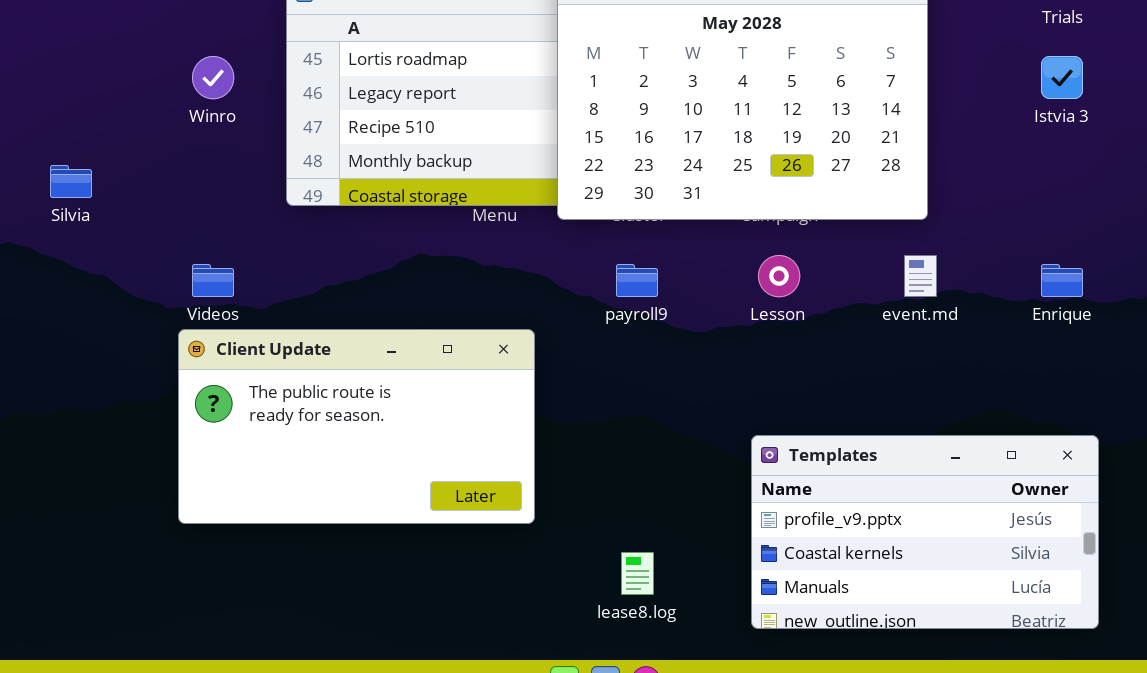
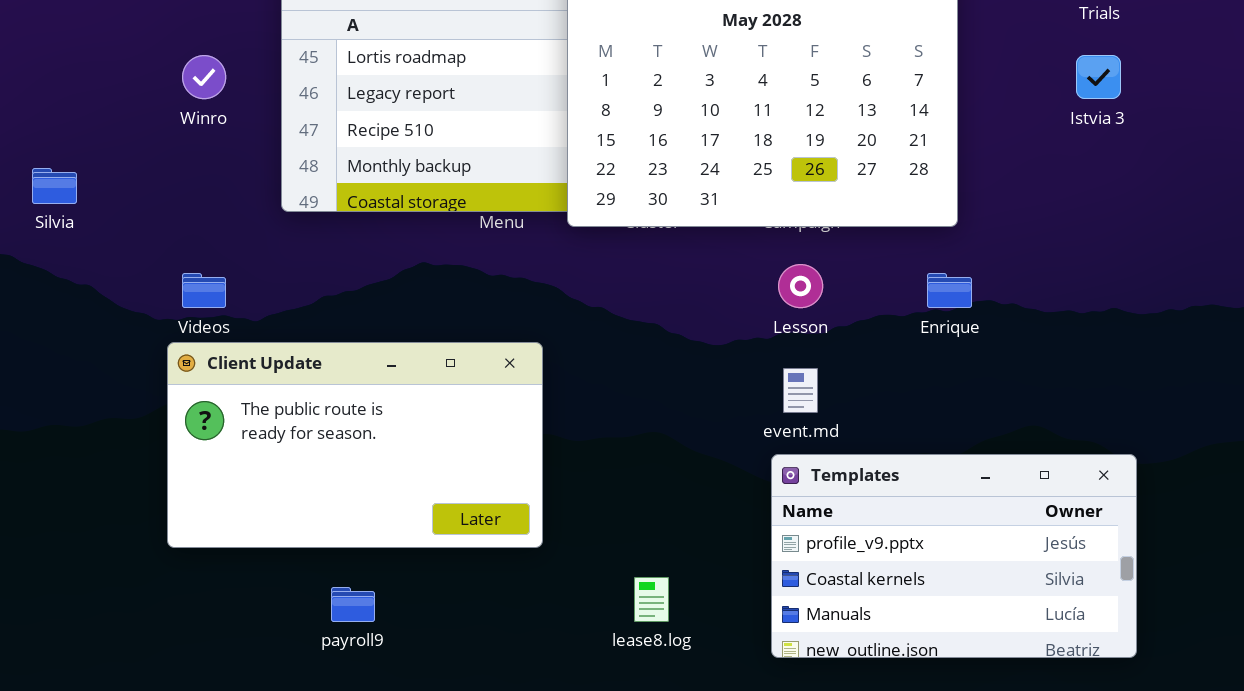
event.md: [904,255,937,297] -> [783,368,818,413], moved
payroll9: [616,264,658,297] -> [331,587,375,622], moved
Enrique: [1041,264,1083,297] -> [927,273,972,308], moved

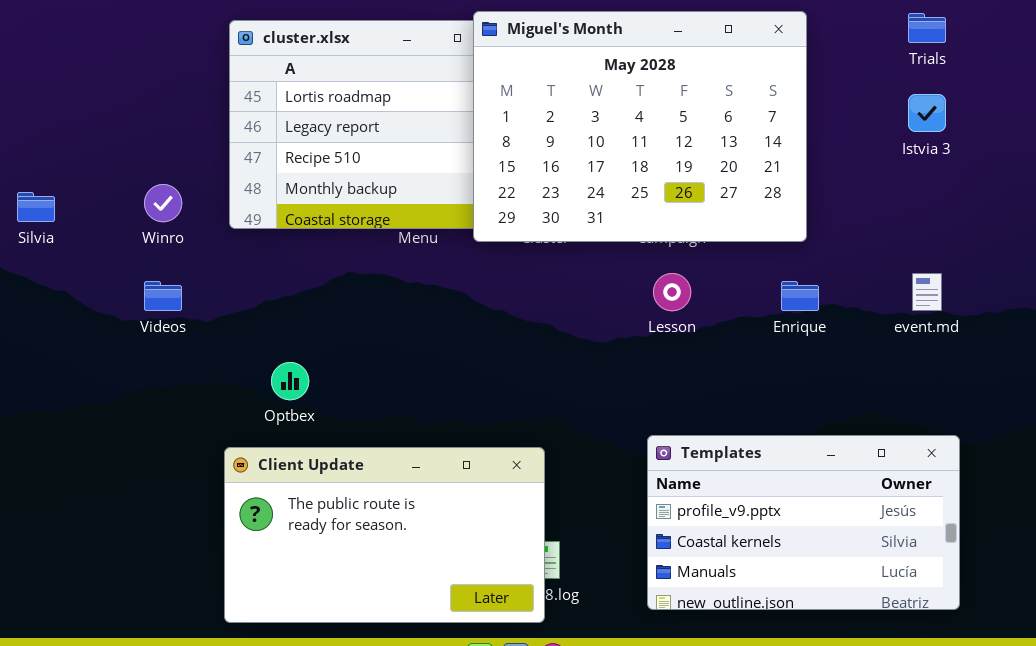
Winro: [182,55,226,99] -> [144,184,182,222], moved
Client Update: [167,342,543,548] -> [224,447,545,623], moved
event.md: [783,368,818,413] -> [912,273,942,311], moved

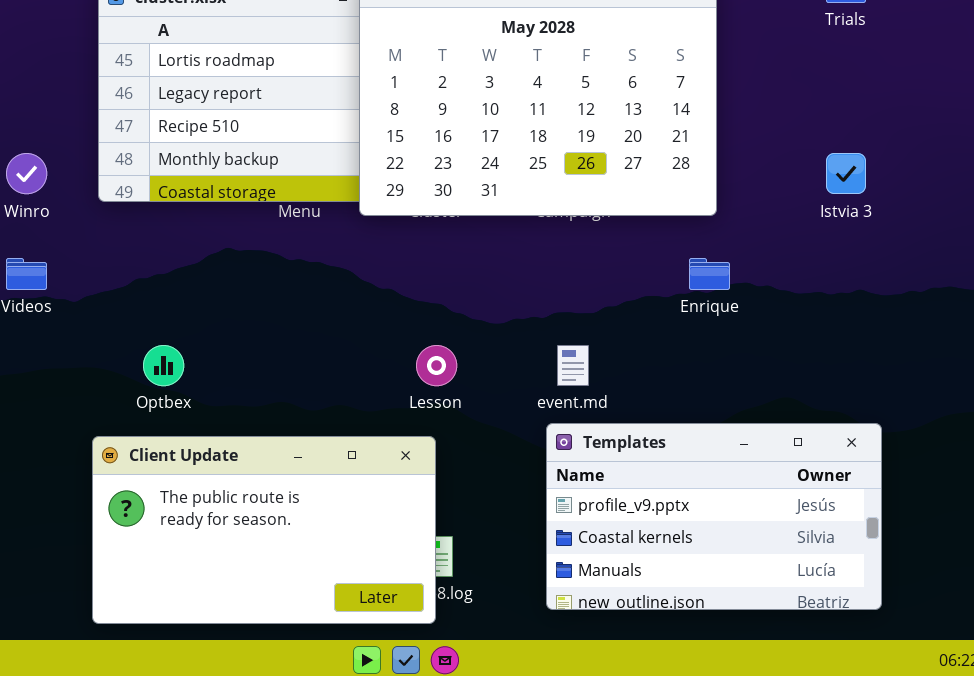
Istvia 3: [908,94,946,132] -> [826,153,866,194], moved
Lesson: [653,273,691,311] -> [416,345,457,386], moved
event.md: [912,273,942,311] -> [557,345,589,386], moved

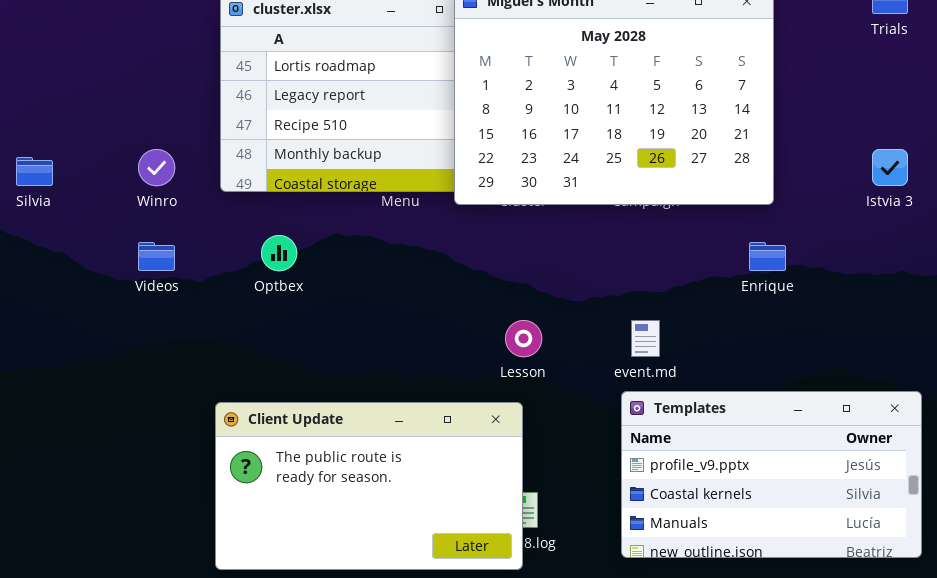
Optbex: [143,345,184,386] -> [261,235,297,271], moved

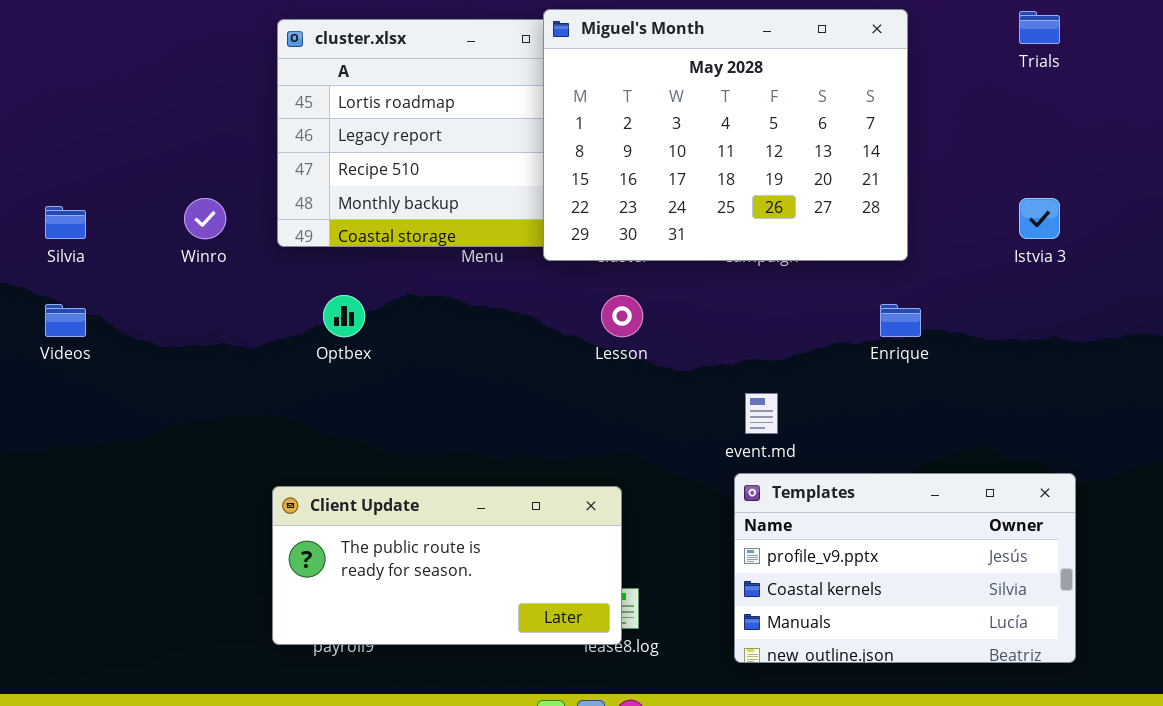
Videos: [138,242,175,271] -> [45,304,86,337], moved
Lesson: [505,320,542,357] -> [601,295,643,337], moved
Client Update: [215,402,523,570] -> [272,486,622,645], resized

